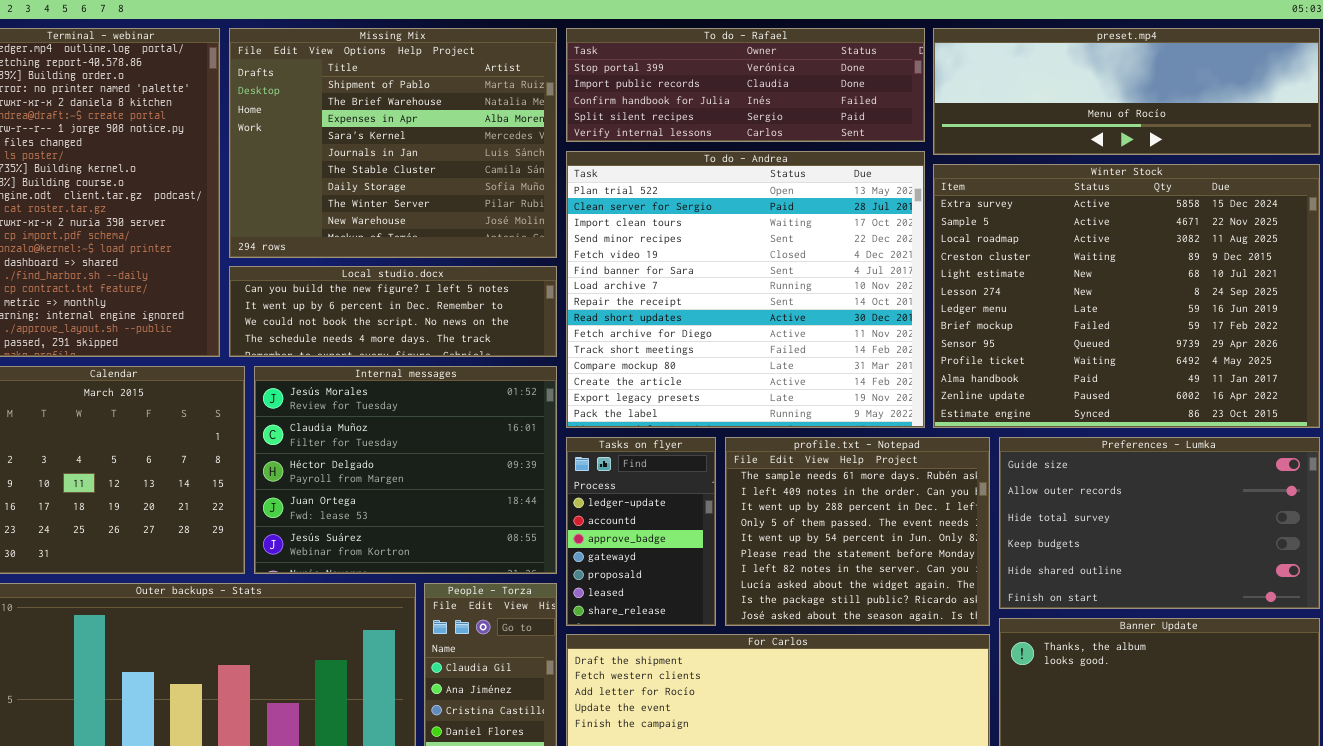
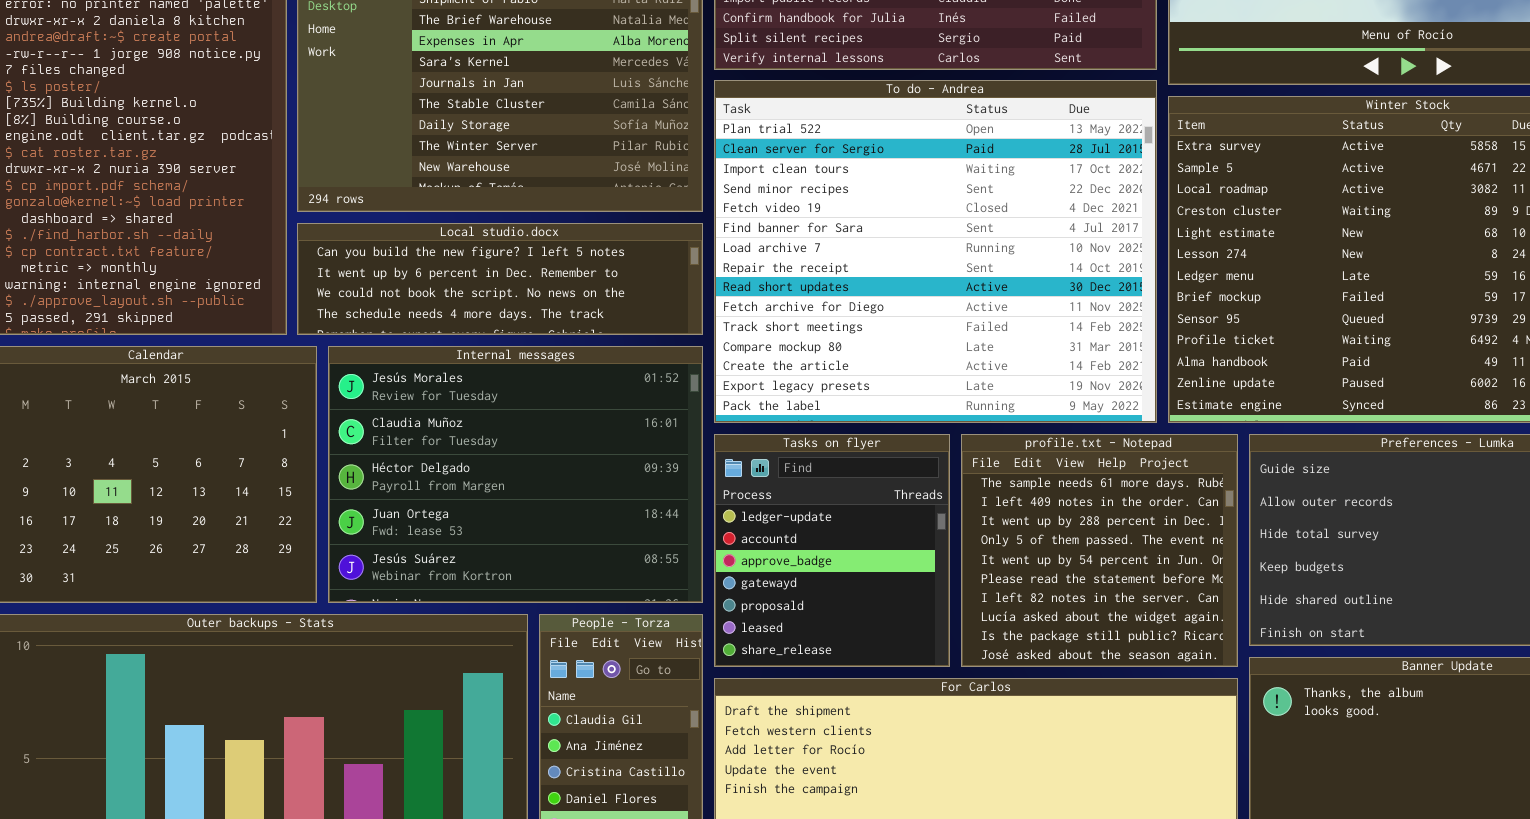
Tasks on flyer: [566,437,716,626] -> [714,434,950,667], resized
profile.txt - Notepad: [725,437,990,626] -> [961,434,1238,667], resized

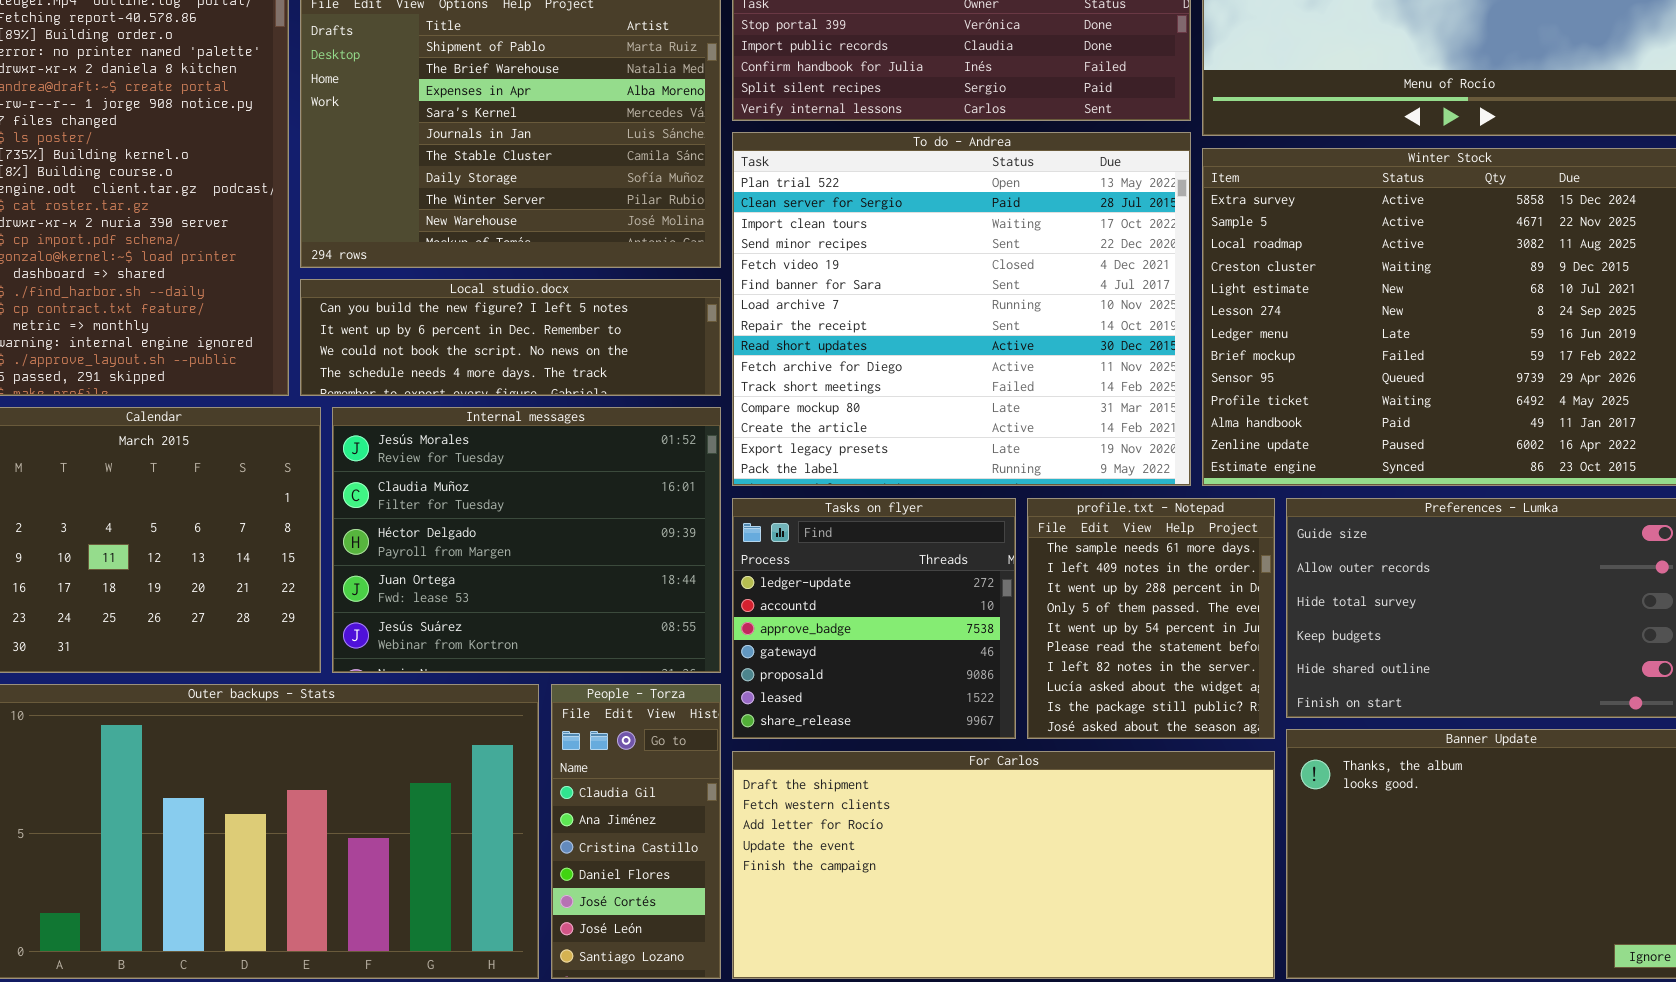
Tasks on flyer: [714,434,950,667] -> [732,498,1016,739], resized
profile.txt - Notepad: [961,434,1238,667] -> [1027,498,1275,739], resized

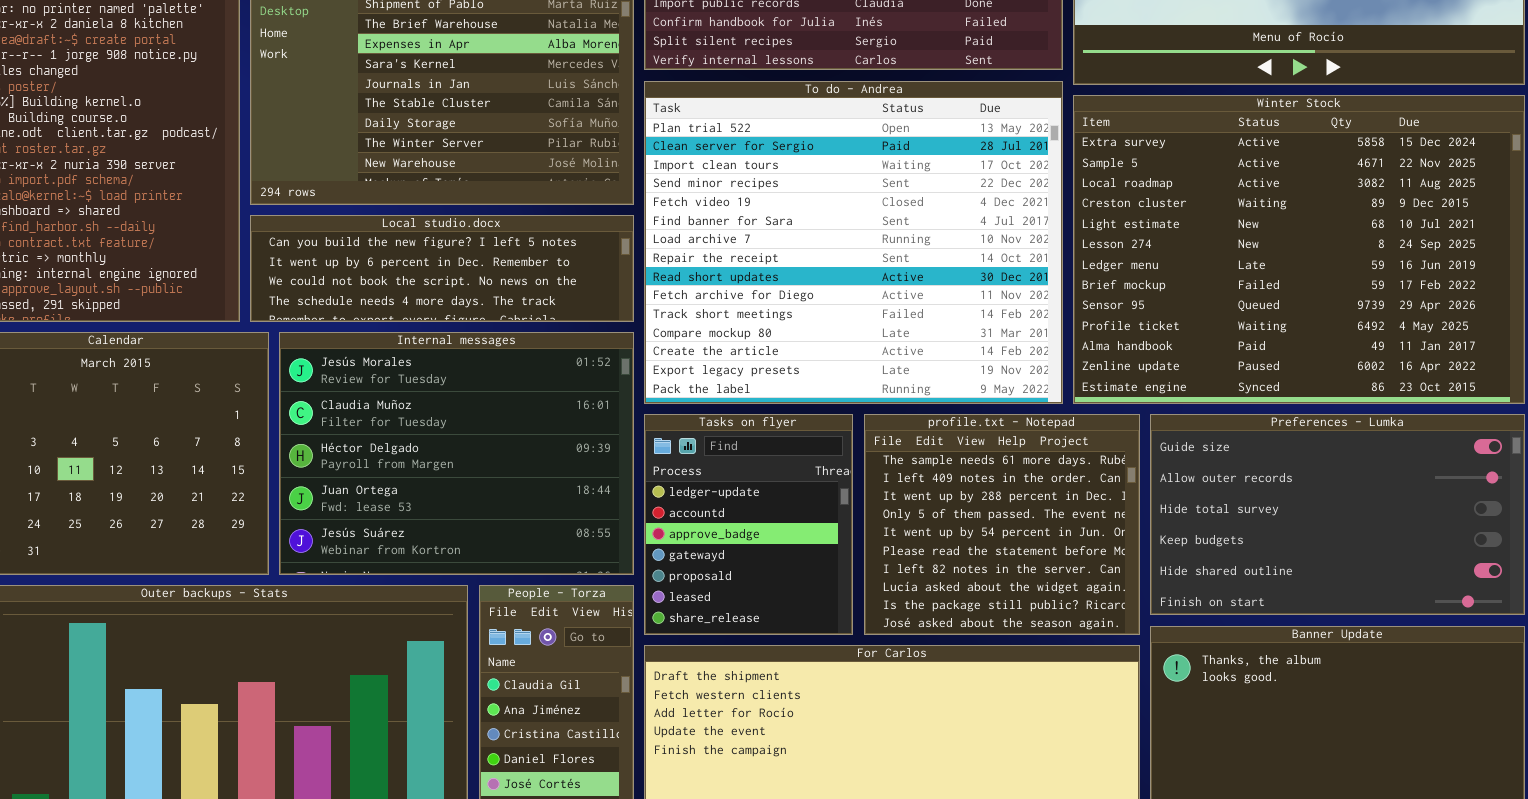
Tasks on flyer: [732,498,1016,739] -> [644,414,853,635], resized
profile.txt - Notepad: [1027,498,1275,739] -> [864,414,1140,635], resized

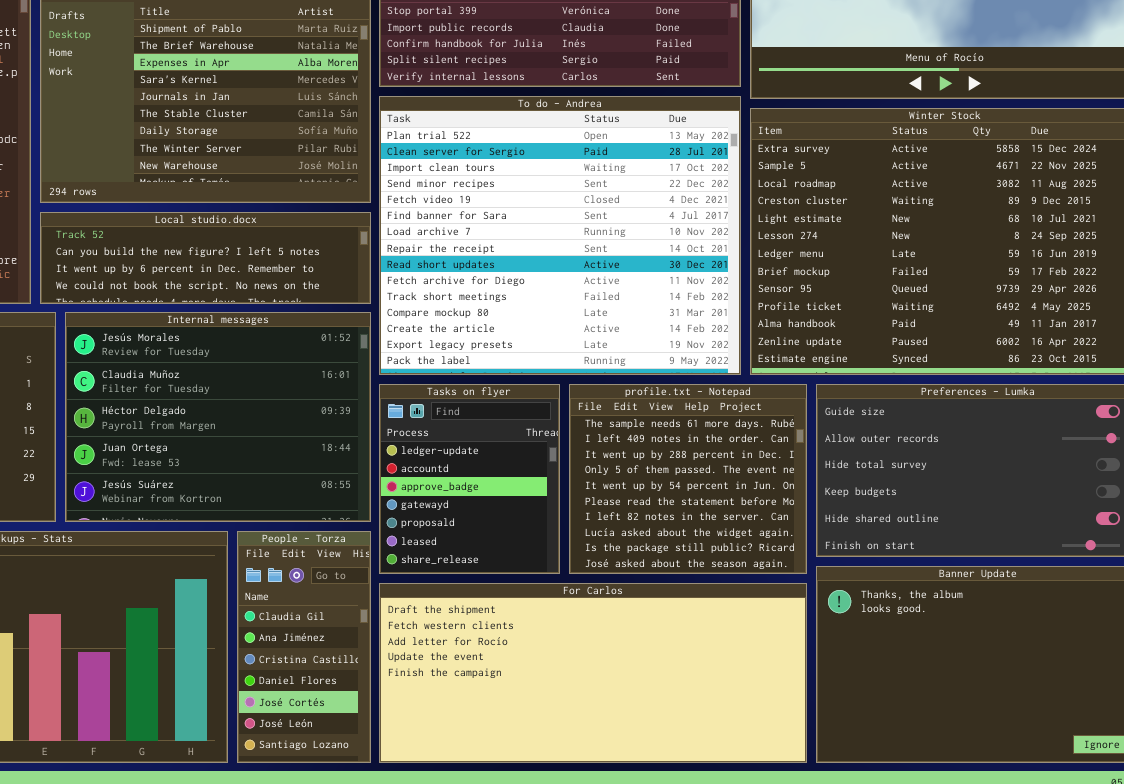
Local studio.docx: [250,215,634,322] -> [40,212,371,304], scrolled up 1 row

